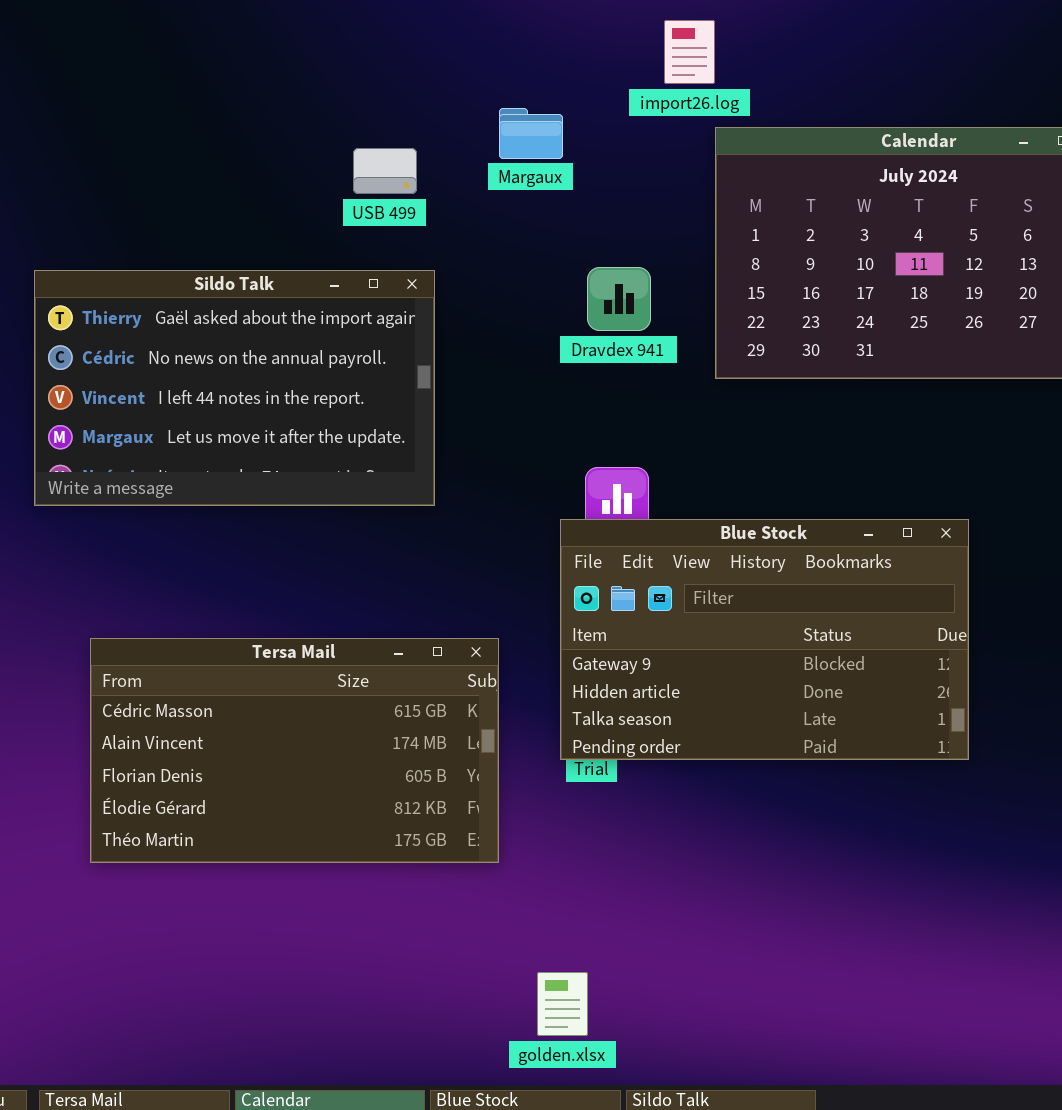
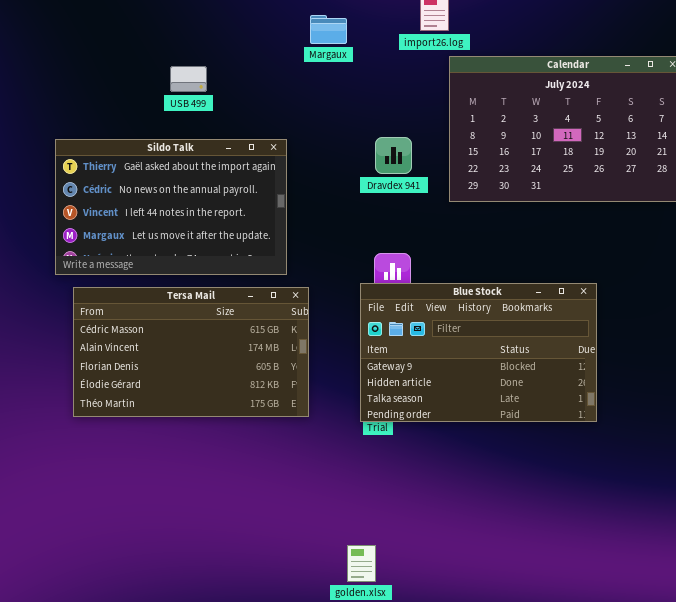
Margaux: [499,108,563,159] -> [310,15,347,44], moved
USB 499: [353,148,417,194] -> [170,66,207,92], moved
Tersa Mail: [90,638,499,863] -> [73,287,309,417], moved

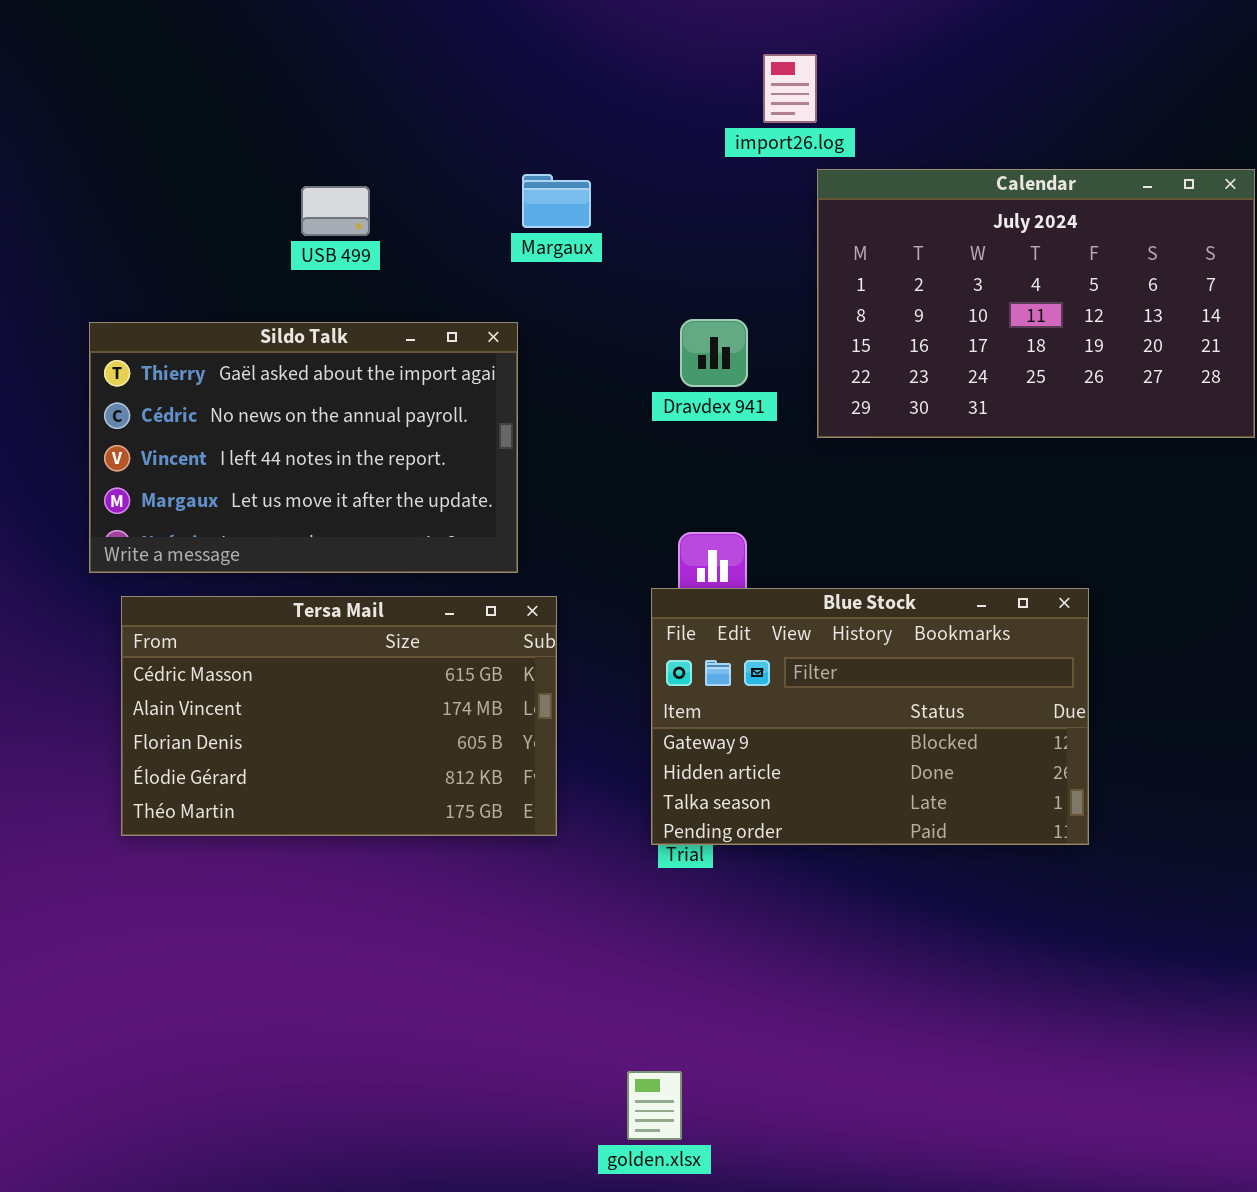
Margaux: [310,15,347,44] -> [522,174,591,228], moved

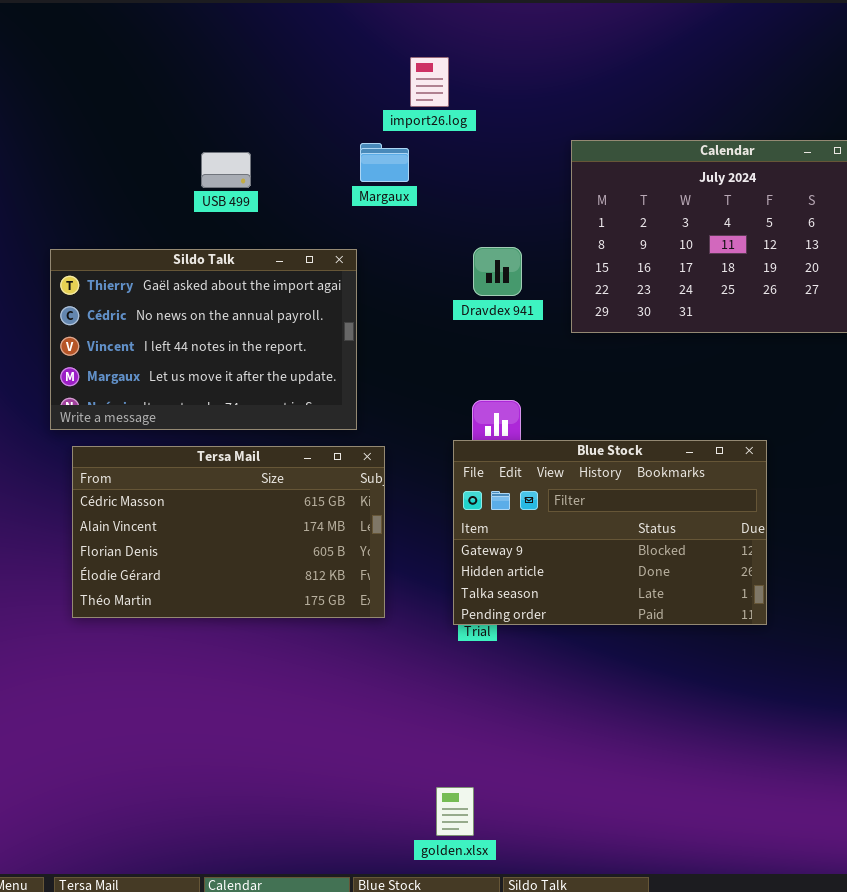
import26.log: [763,54,817,123] -> [410,57,449,107], moved

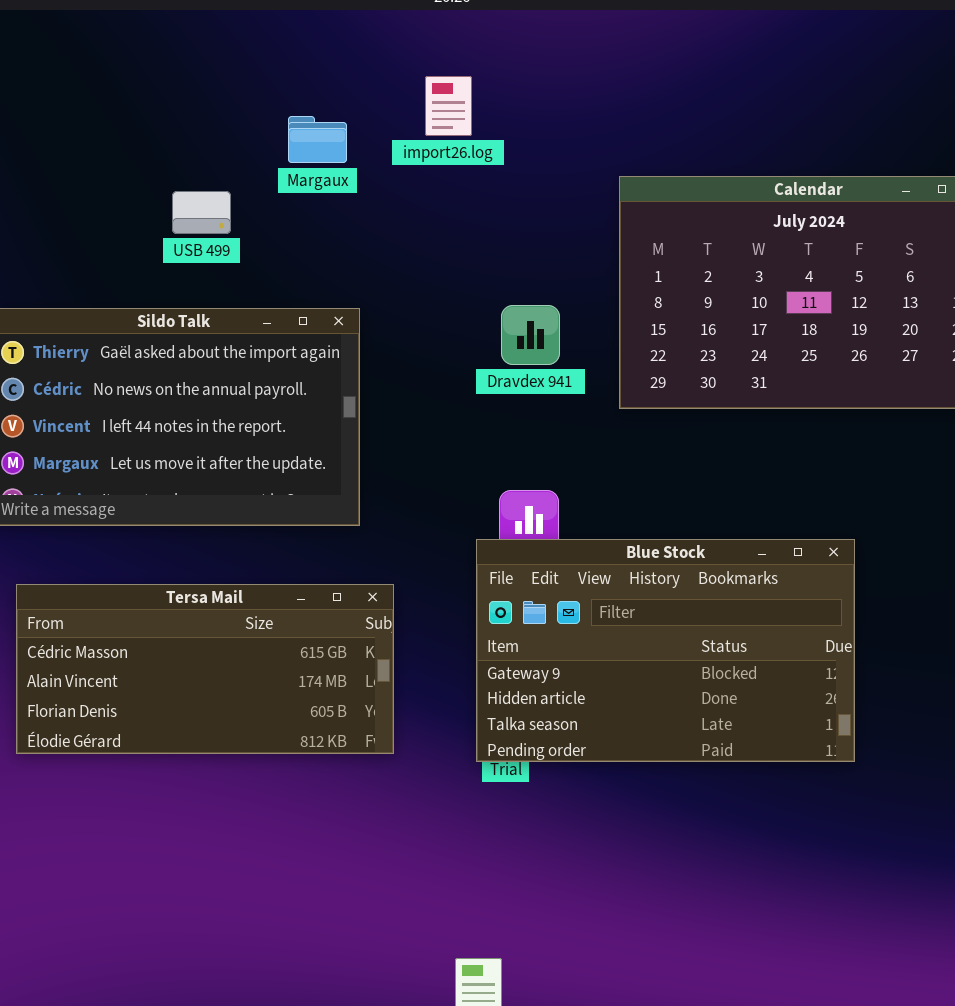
Margaux: [360,143,409,182] -> [288,116,347,163], moved
Tersa Mail: [72,446,385,618] -> [16,584,394,754], resized

